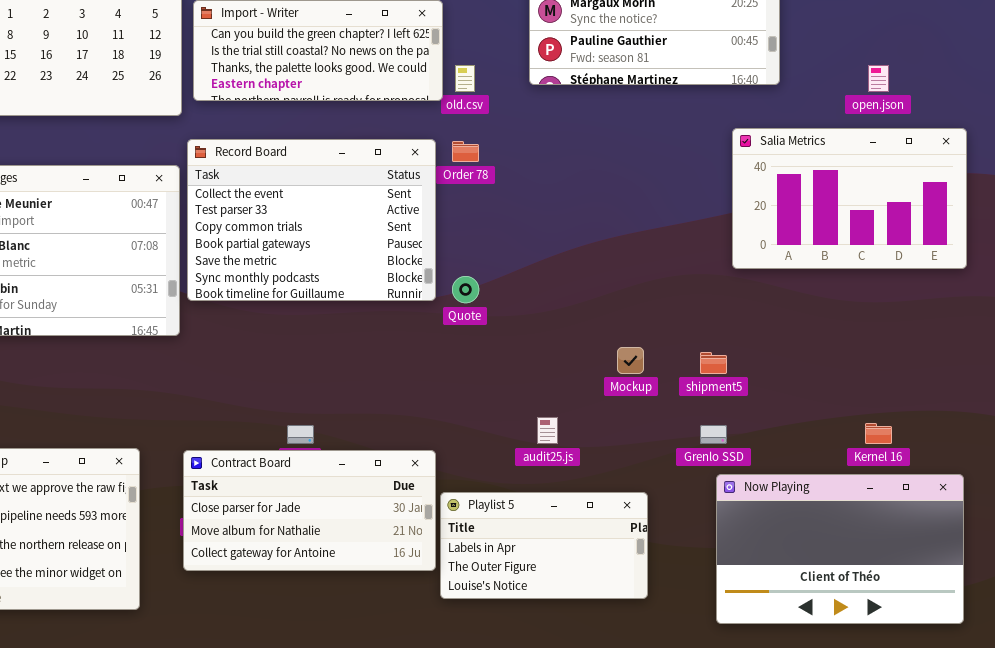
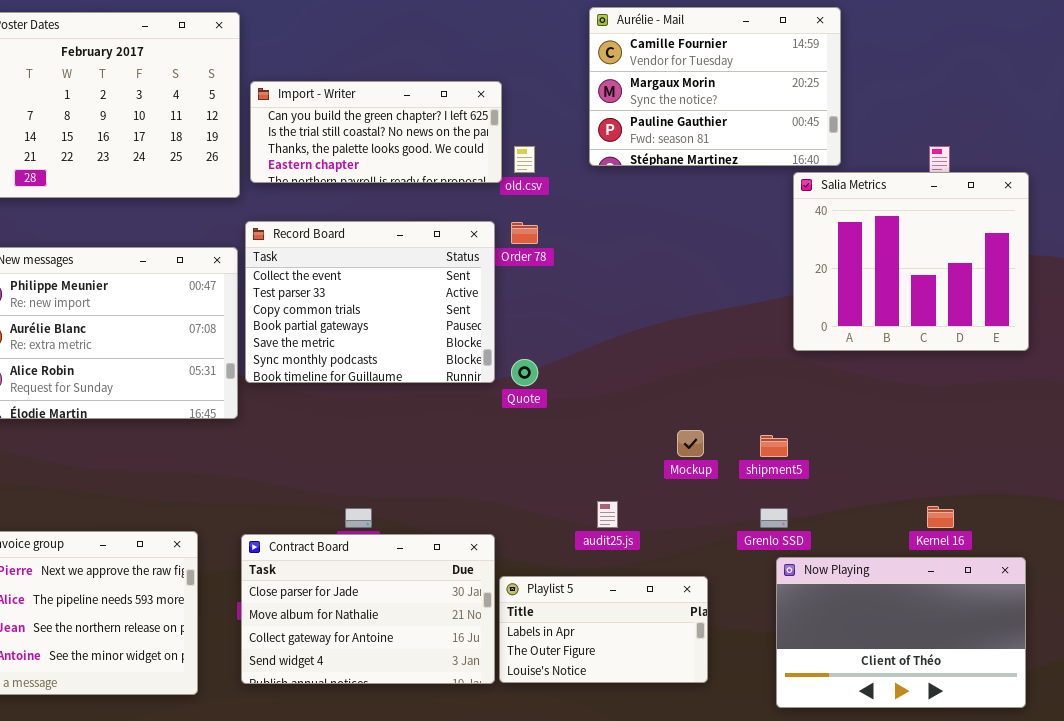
Salia Metrics: [732,128,967,269] -> [793,172,1029,351], resized
Contract Board: [183,450,436,571] -> [241,534,495,684], resized

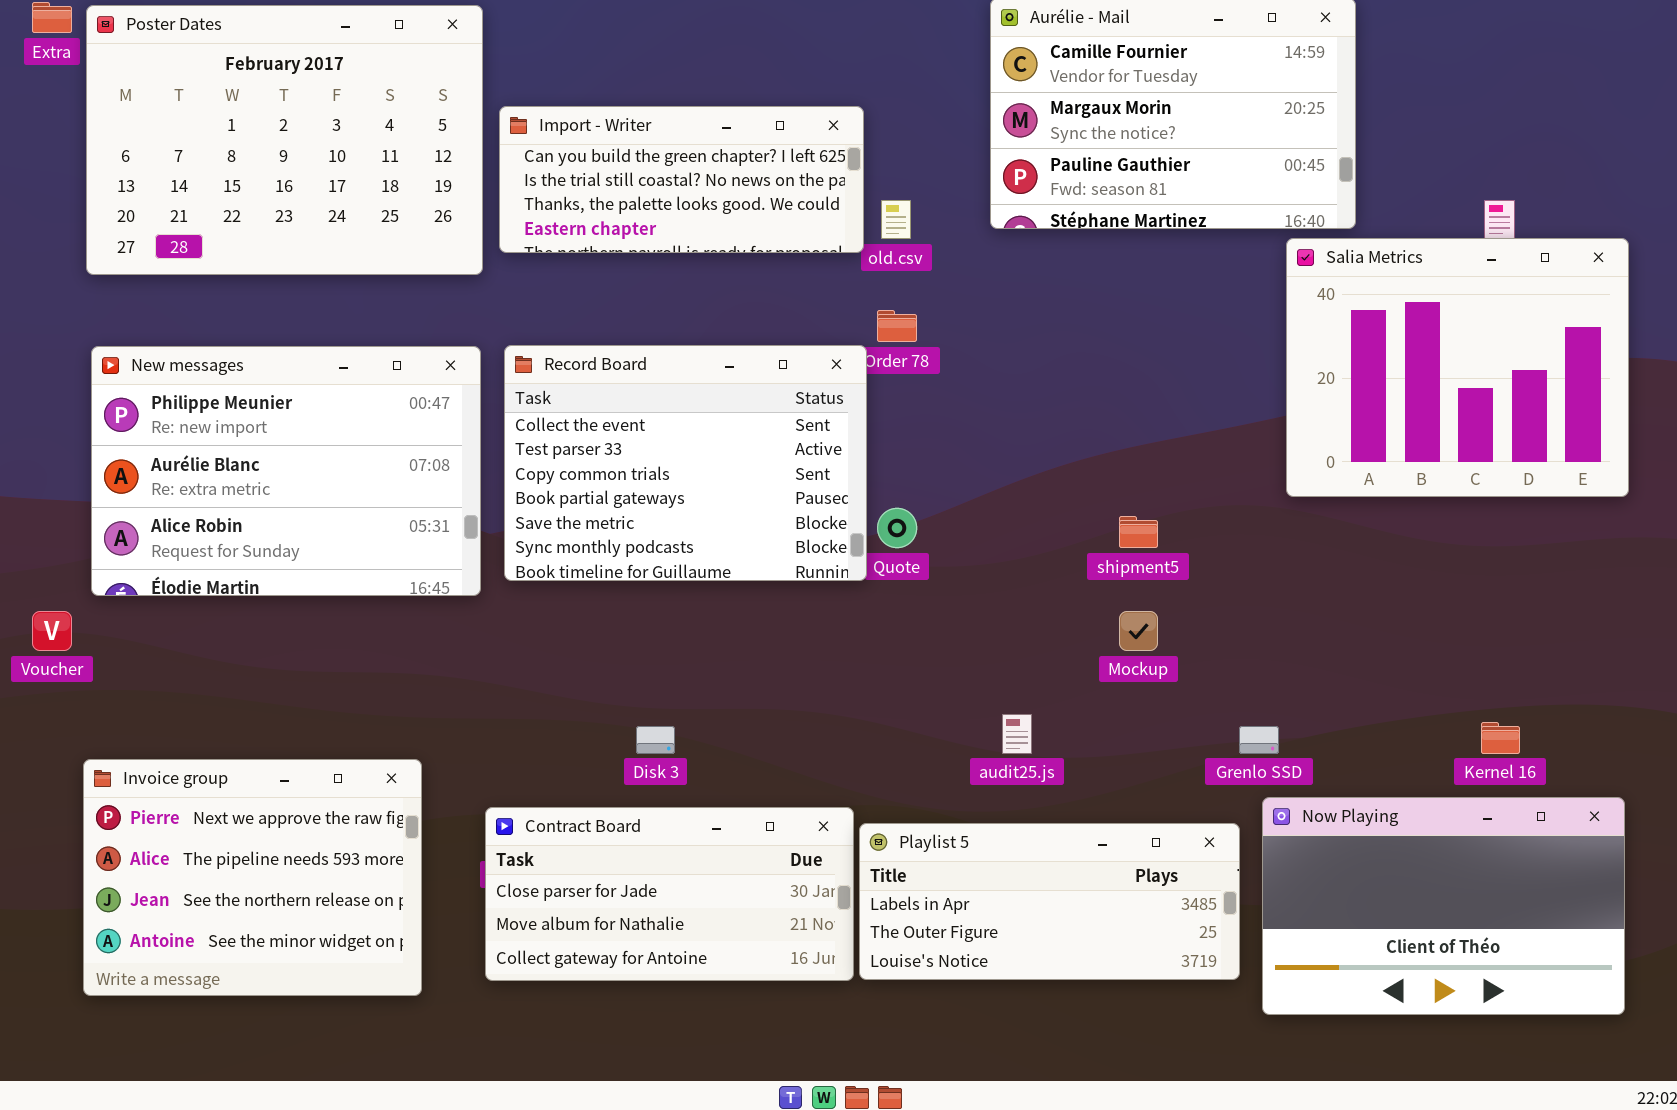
Record Board: [245,221,495,383] -> [504,345,867,581], moved
shipment5: [760,435,788,457] -> [1119,516,1158,548], moved
Contract Board: [241,534,495,684] -> [485,807,854,981], resized
Playlist 5: [499,576,708,683] -> [859,823,1240,980], resized

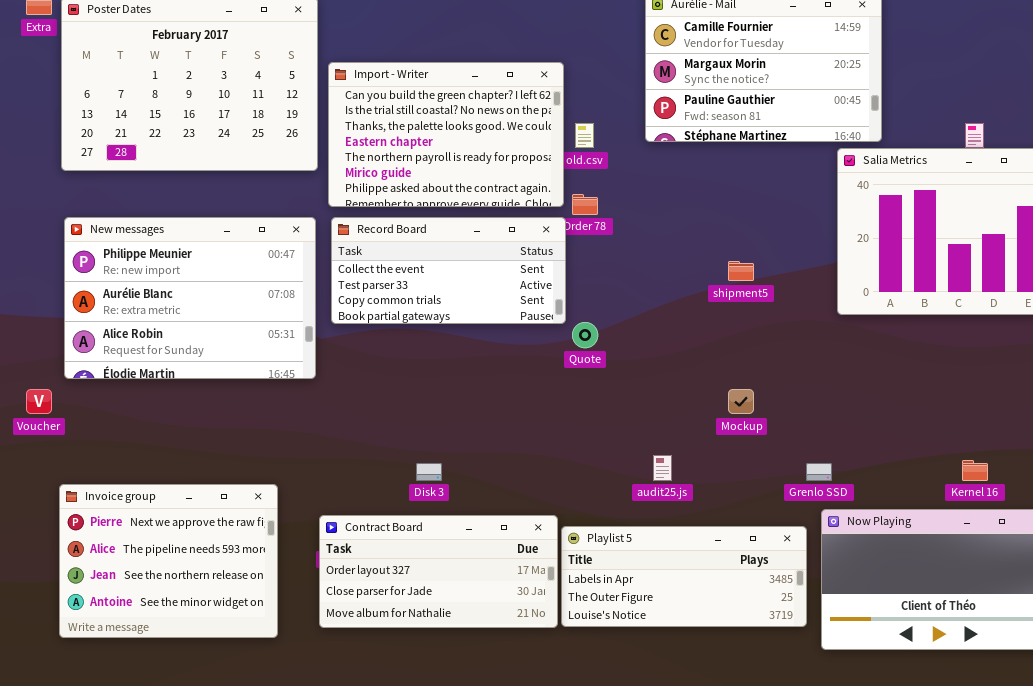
Import - Writer: [499,106,864,253] -> [328,62,564,207], resized
Record Board: [504,345,867,581] -> [331,217,566,324], resized
shipment5: [1119,516,1158,548] -> [728,261,754,281], moved
Contract Board: [485,807,854,981] -> [319,515,558,628], scrolled up 1 row

